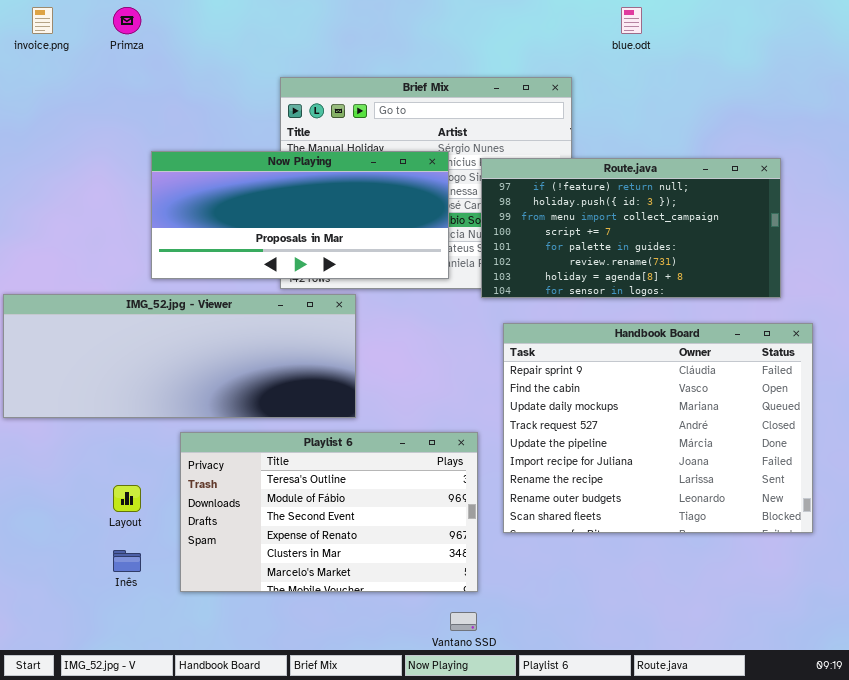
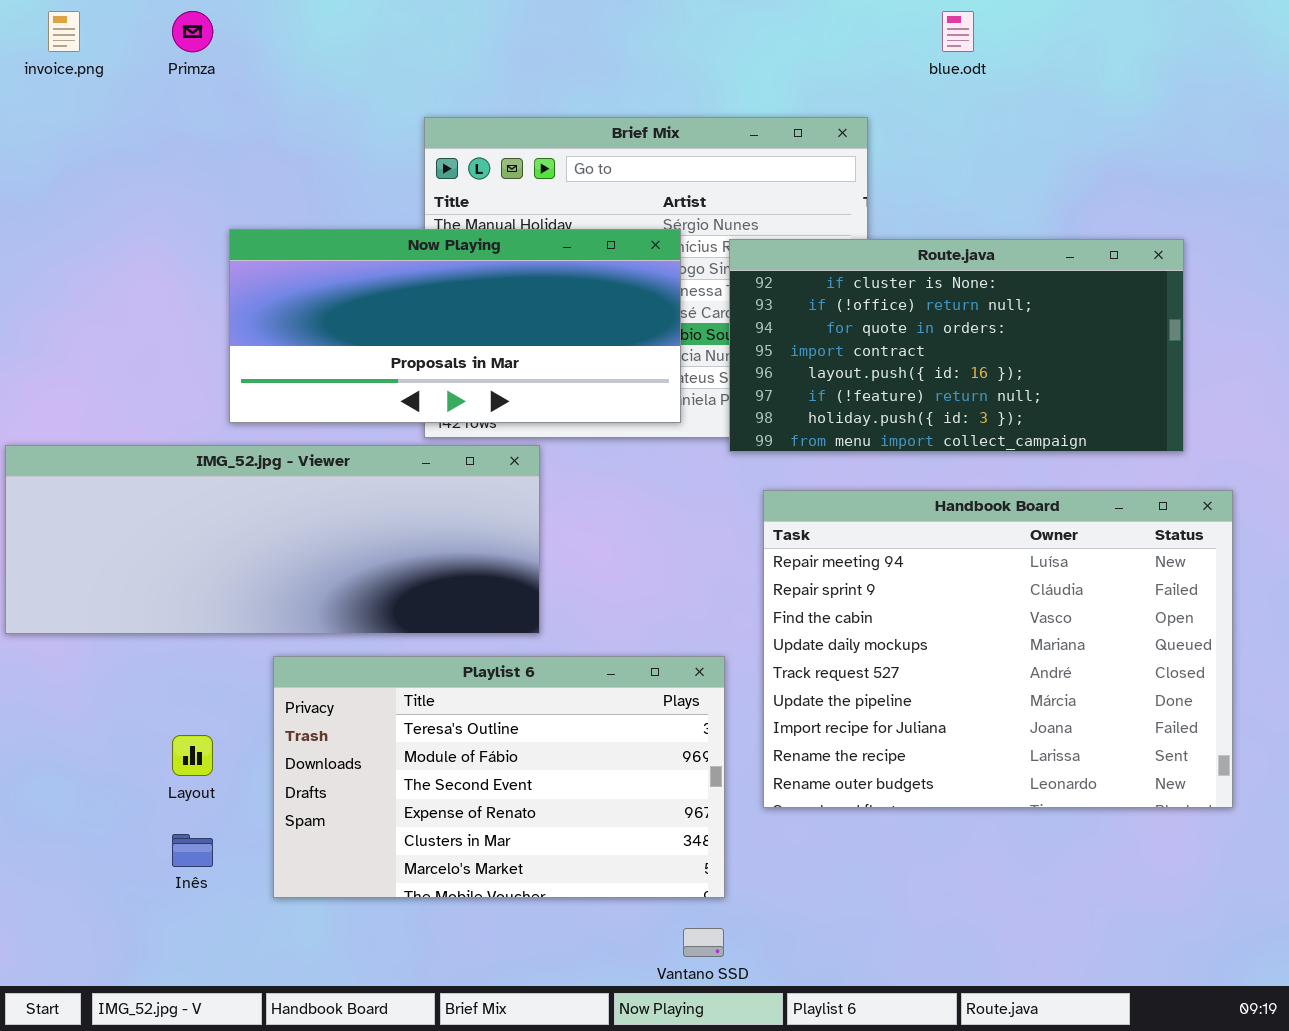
Route.java: [481,158,781,298] -> [729,239,1184,452], scrolled up 5 rows
Handbook Board: [503,323,813,533] -> [763,490,1233,808], scrolled up 1 row

